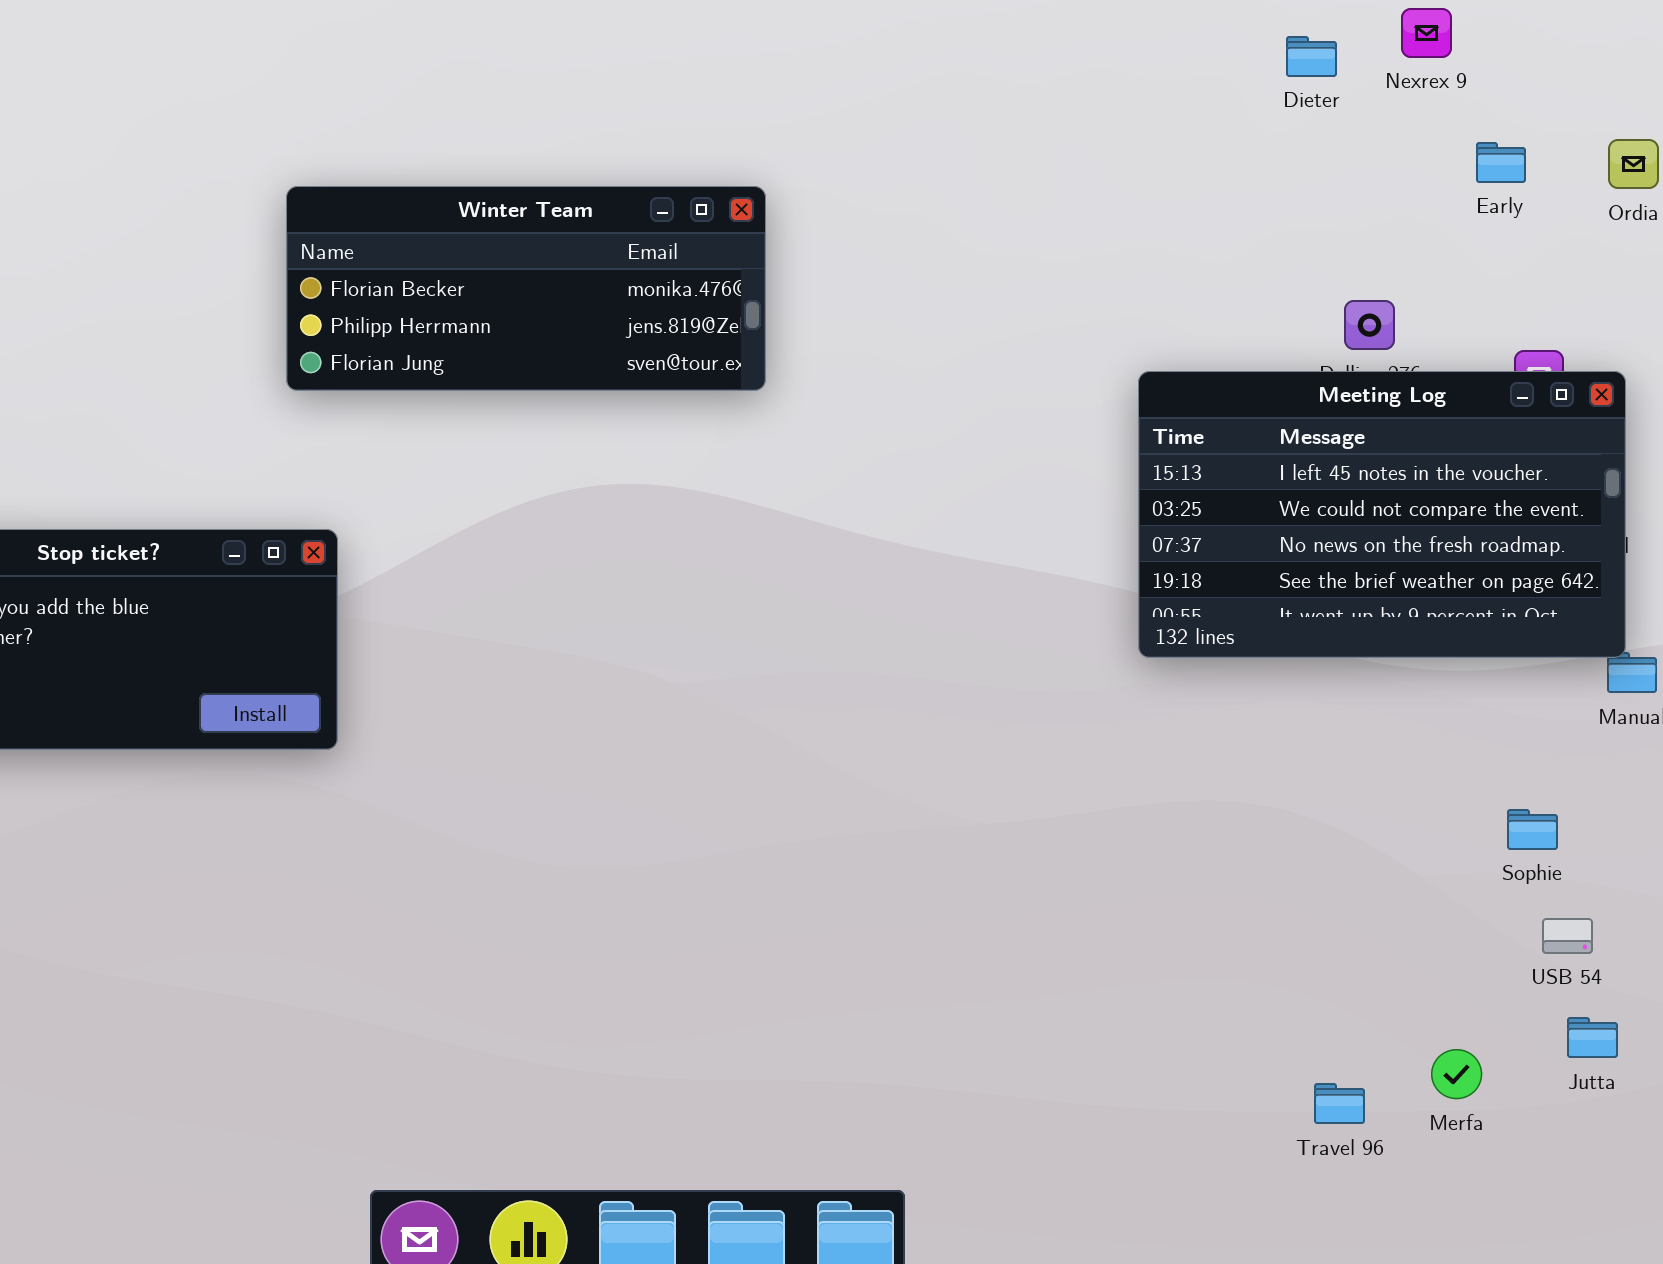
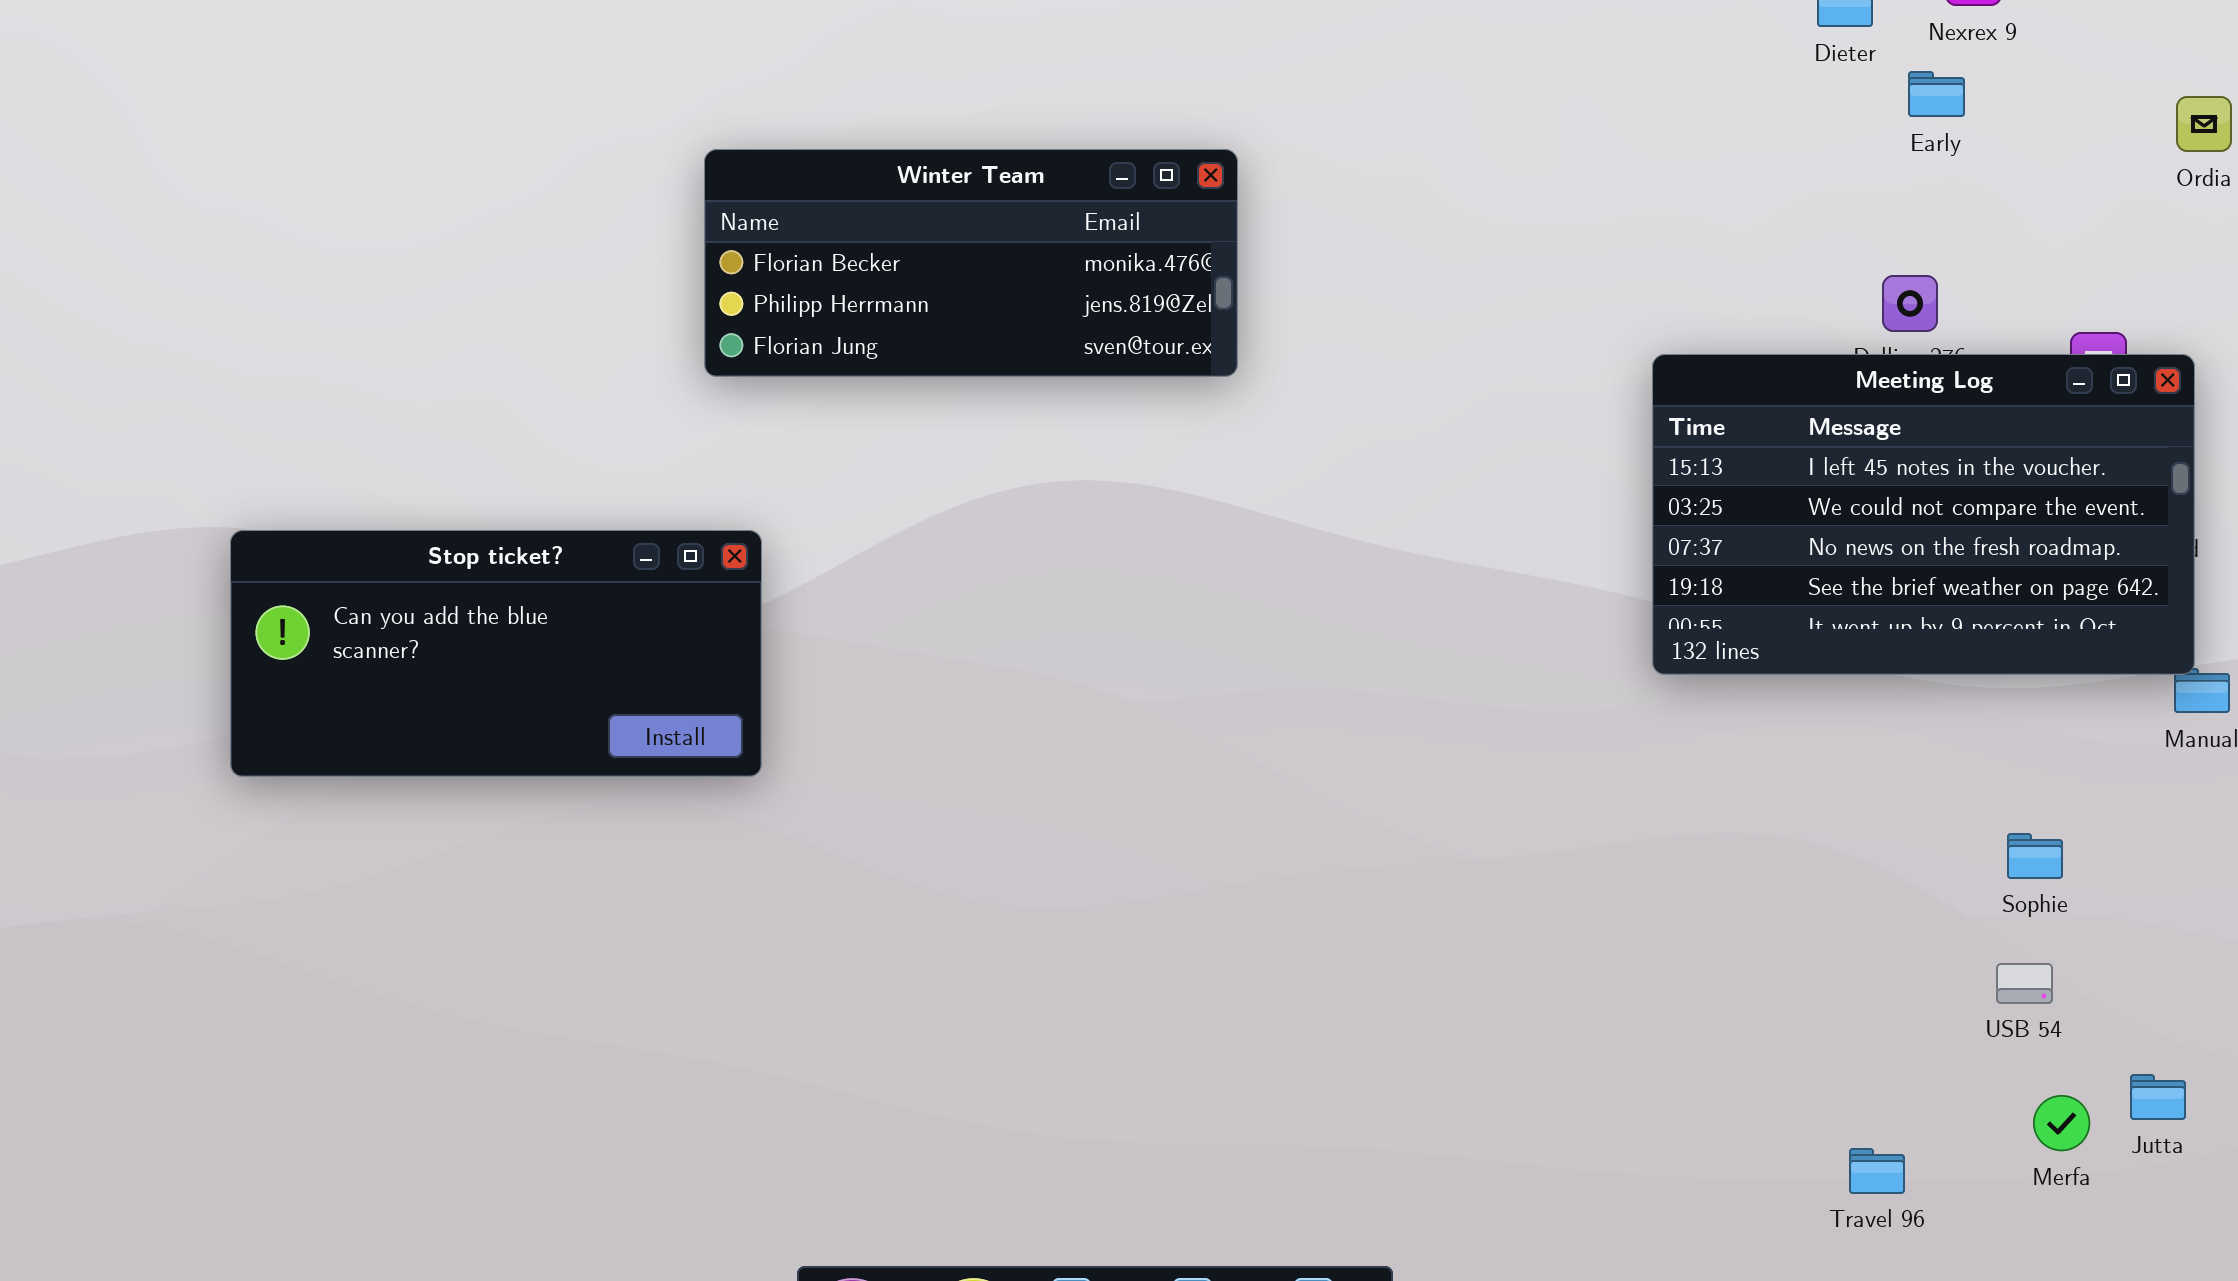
Early: [1476,142,1526,183] -> [1908,71,1965,117], moved
Sophie: [1507,809,1558,850] -> [2007,833,2063,879], moved
USB 54: [1542,918,1593,954] -> [1996,963,2053,1004], moved
Merfa: [1431,1049,1482,1099] -> [2033,1095,2090,1151], moved

